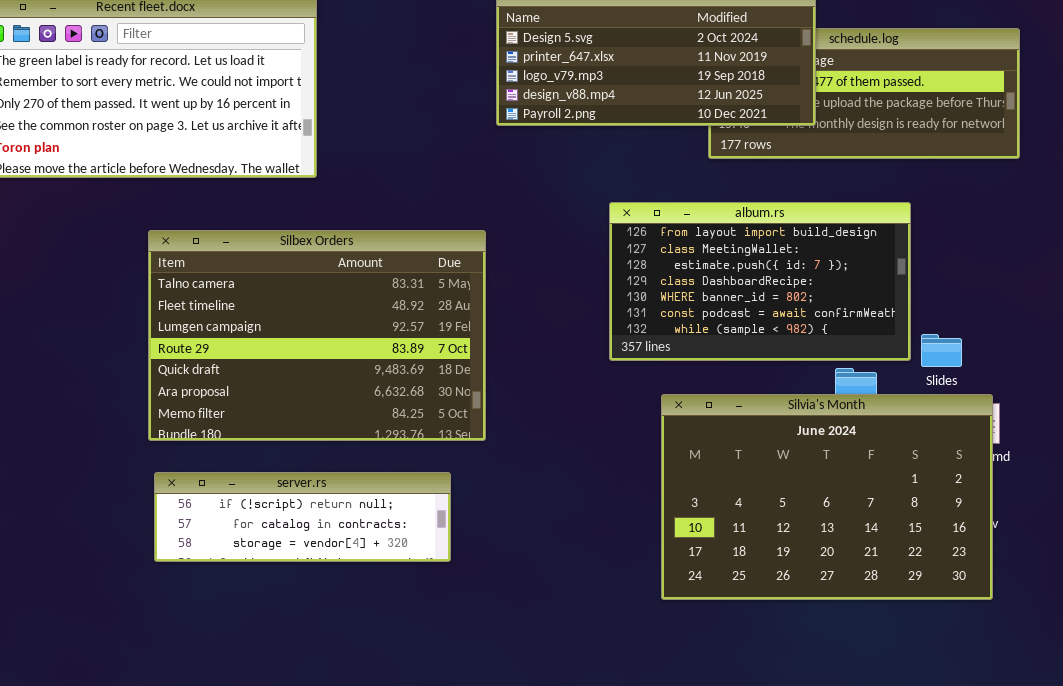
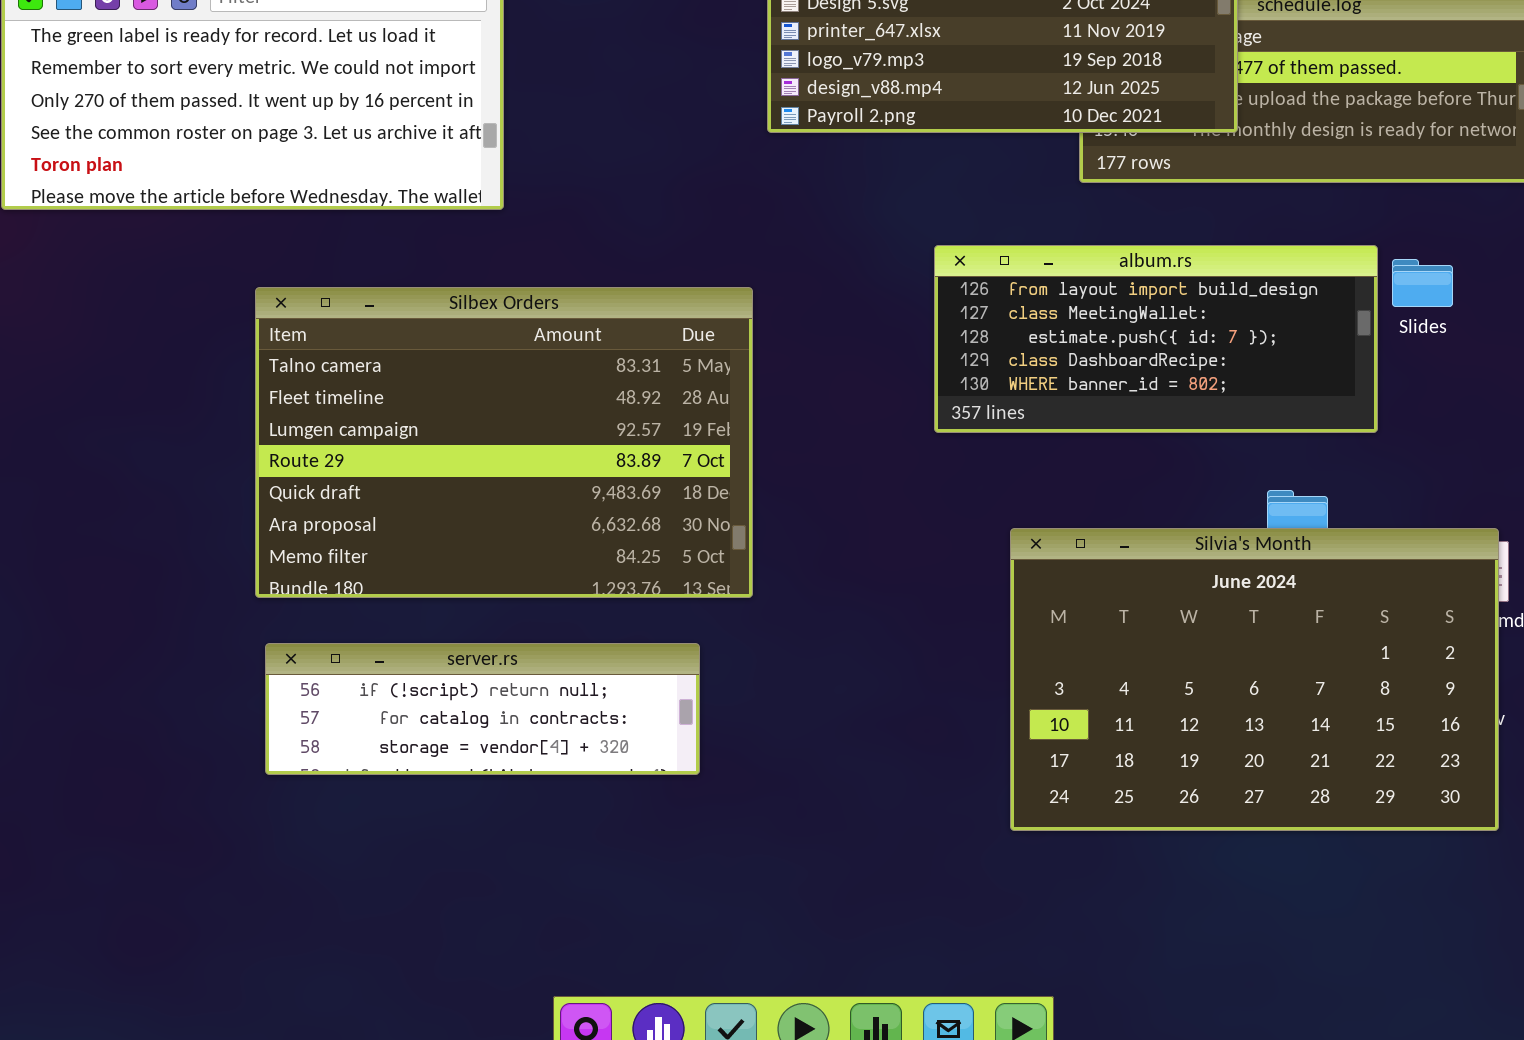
album.rs: [609,202,911,361] -> [934,245,1378,433], resized
Slides: [921,334,962,367] -> [1392,259,1453,307], moved

